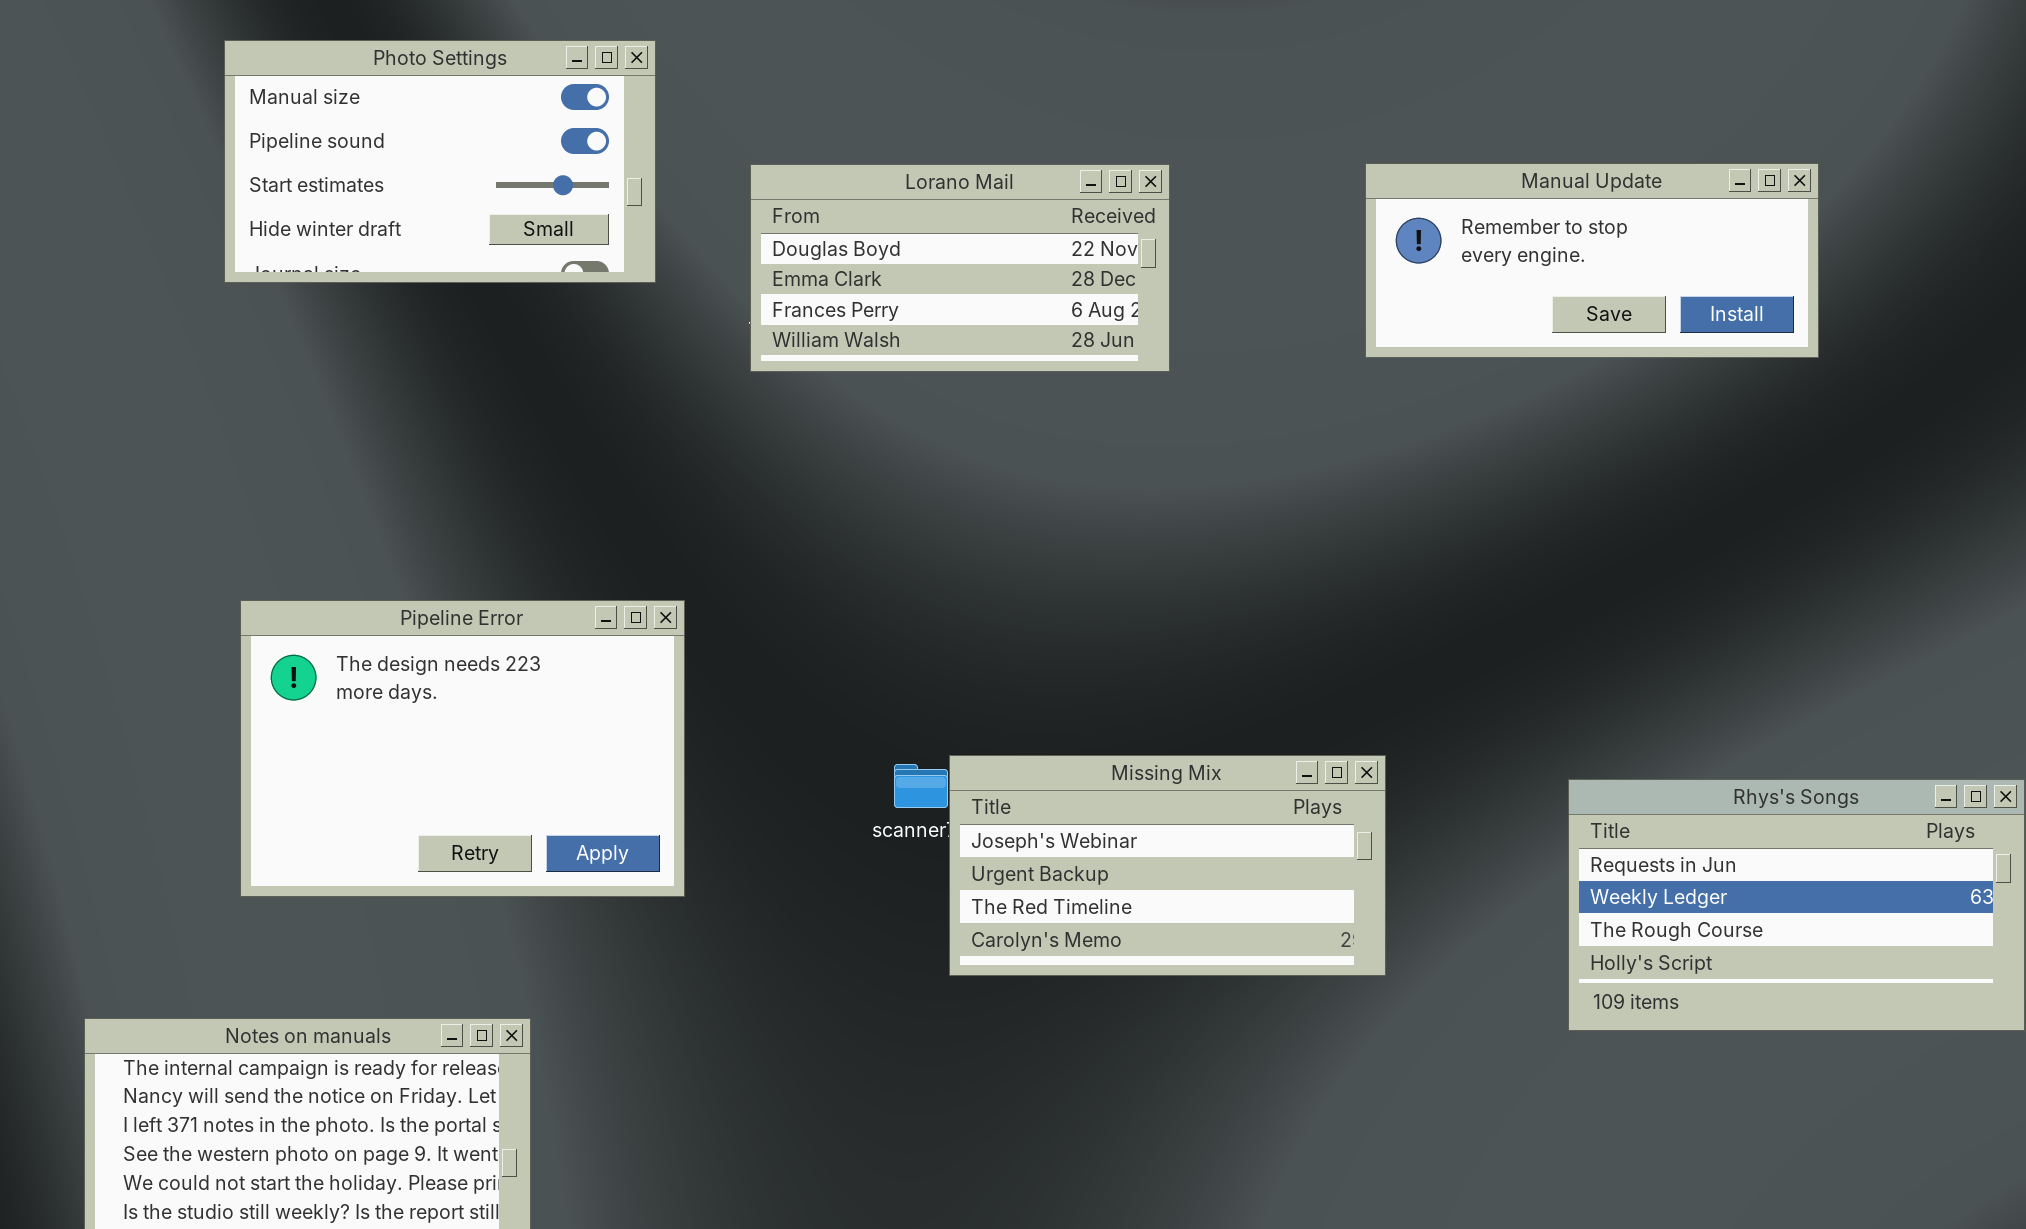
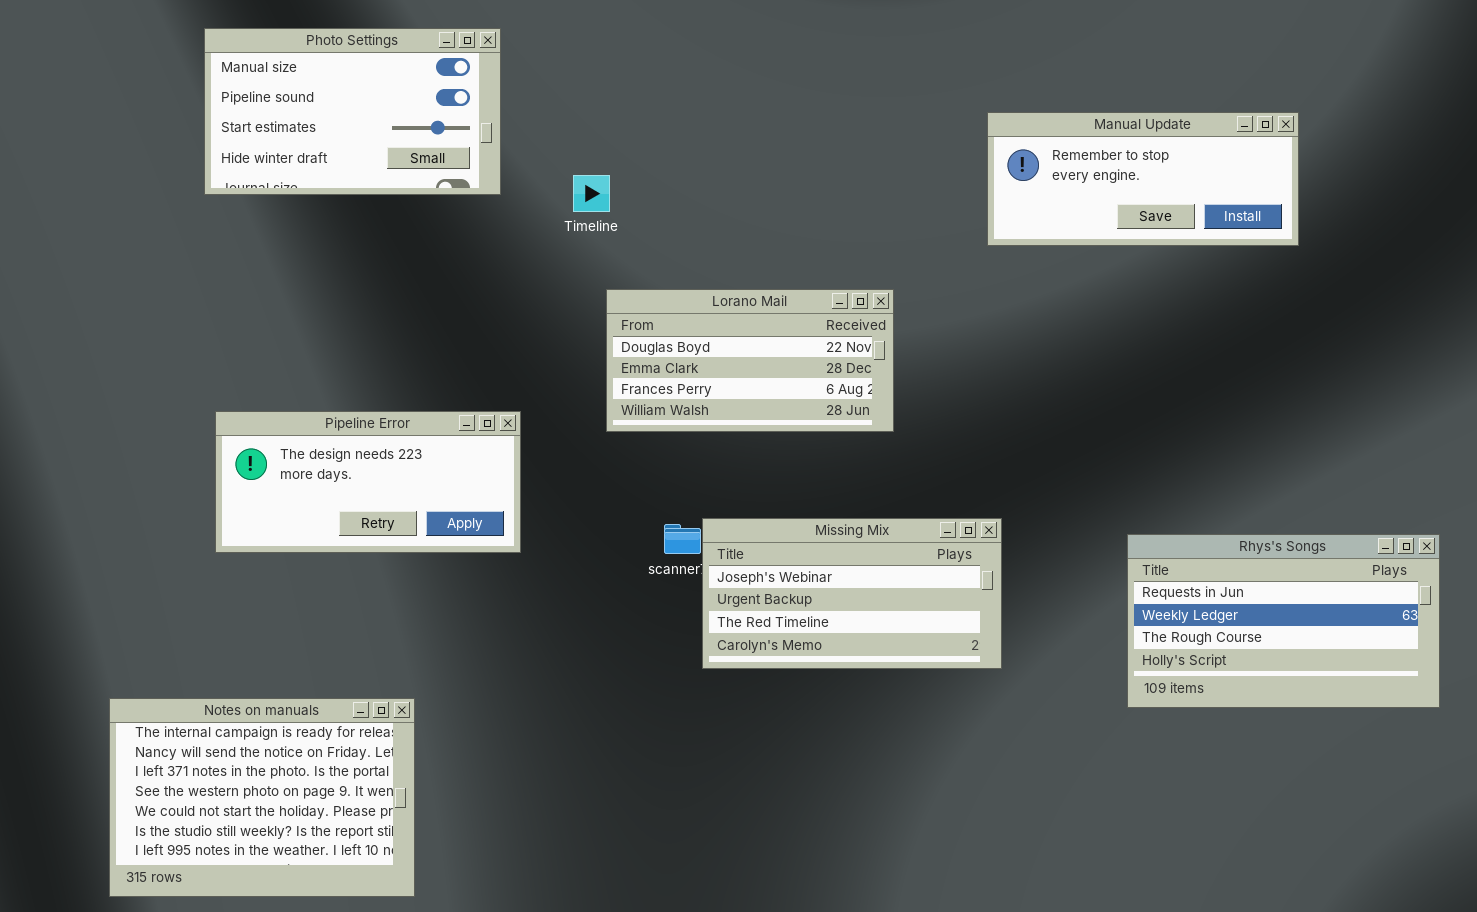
Lorano Mail: [750,164,1170,372] -> [606,289,894,432], moved
Pipeline Error: [240,600,685,897] -> [215,411,521,553], resized

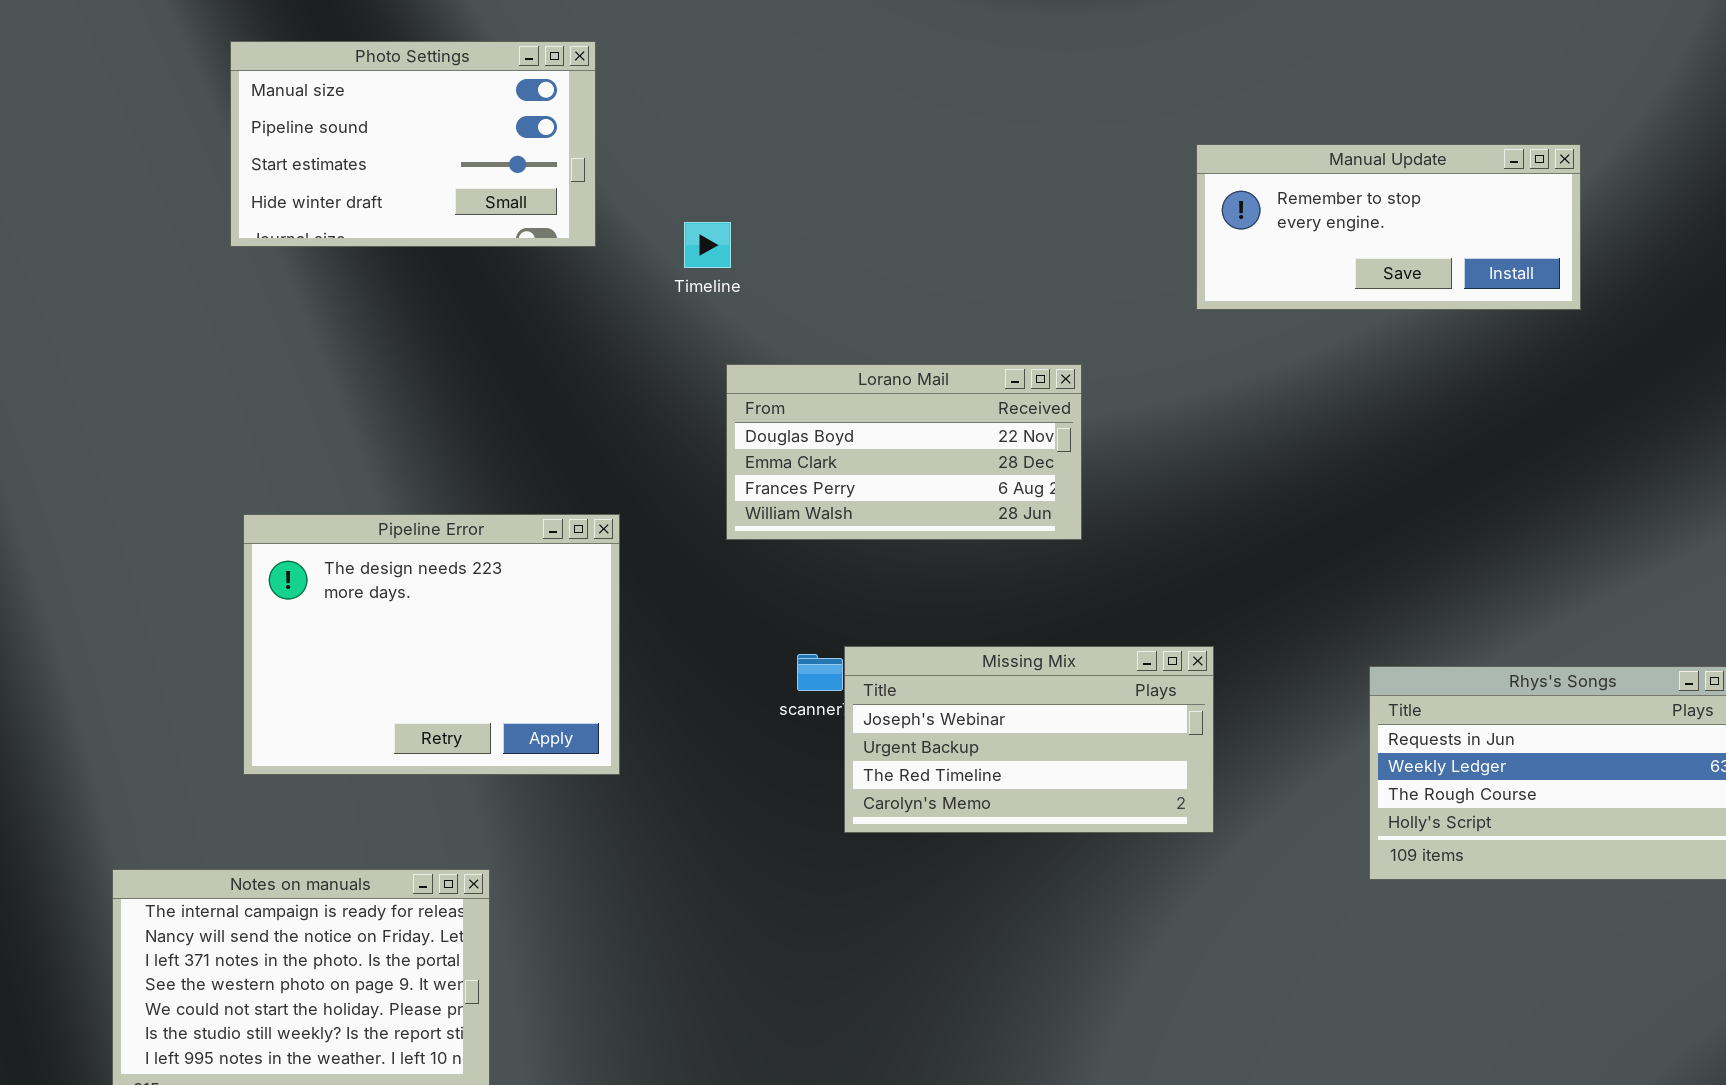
Pipeline Error: [215,411,521,553] -> [243,514,620,775], resized

